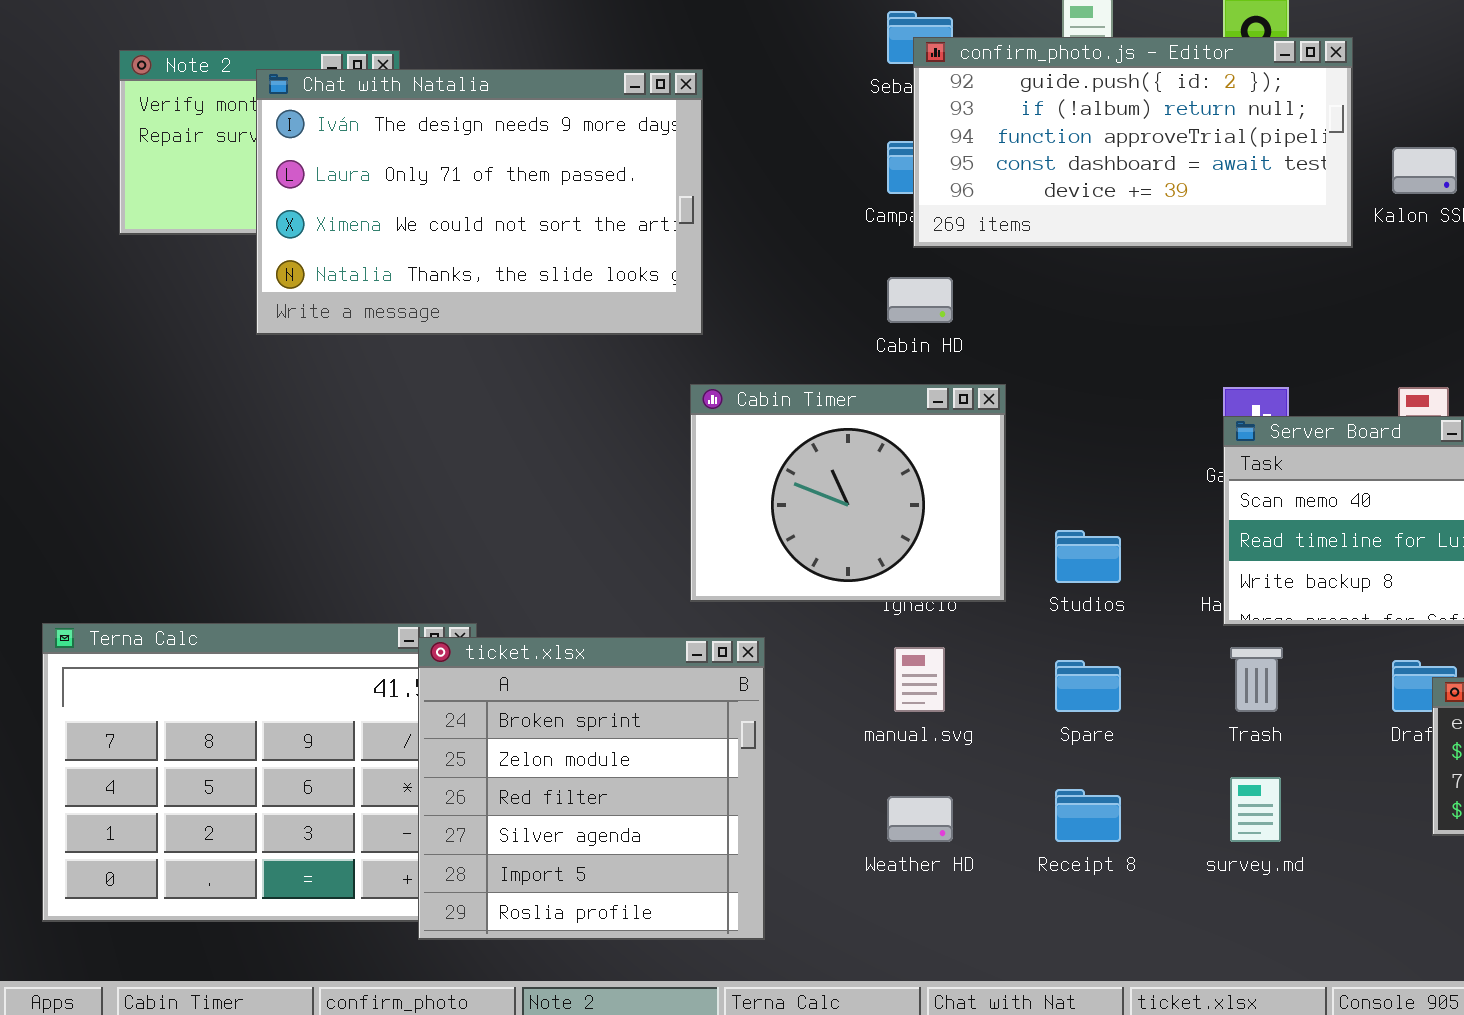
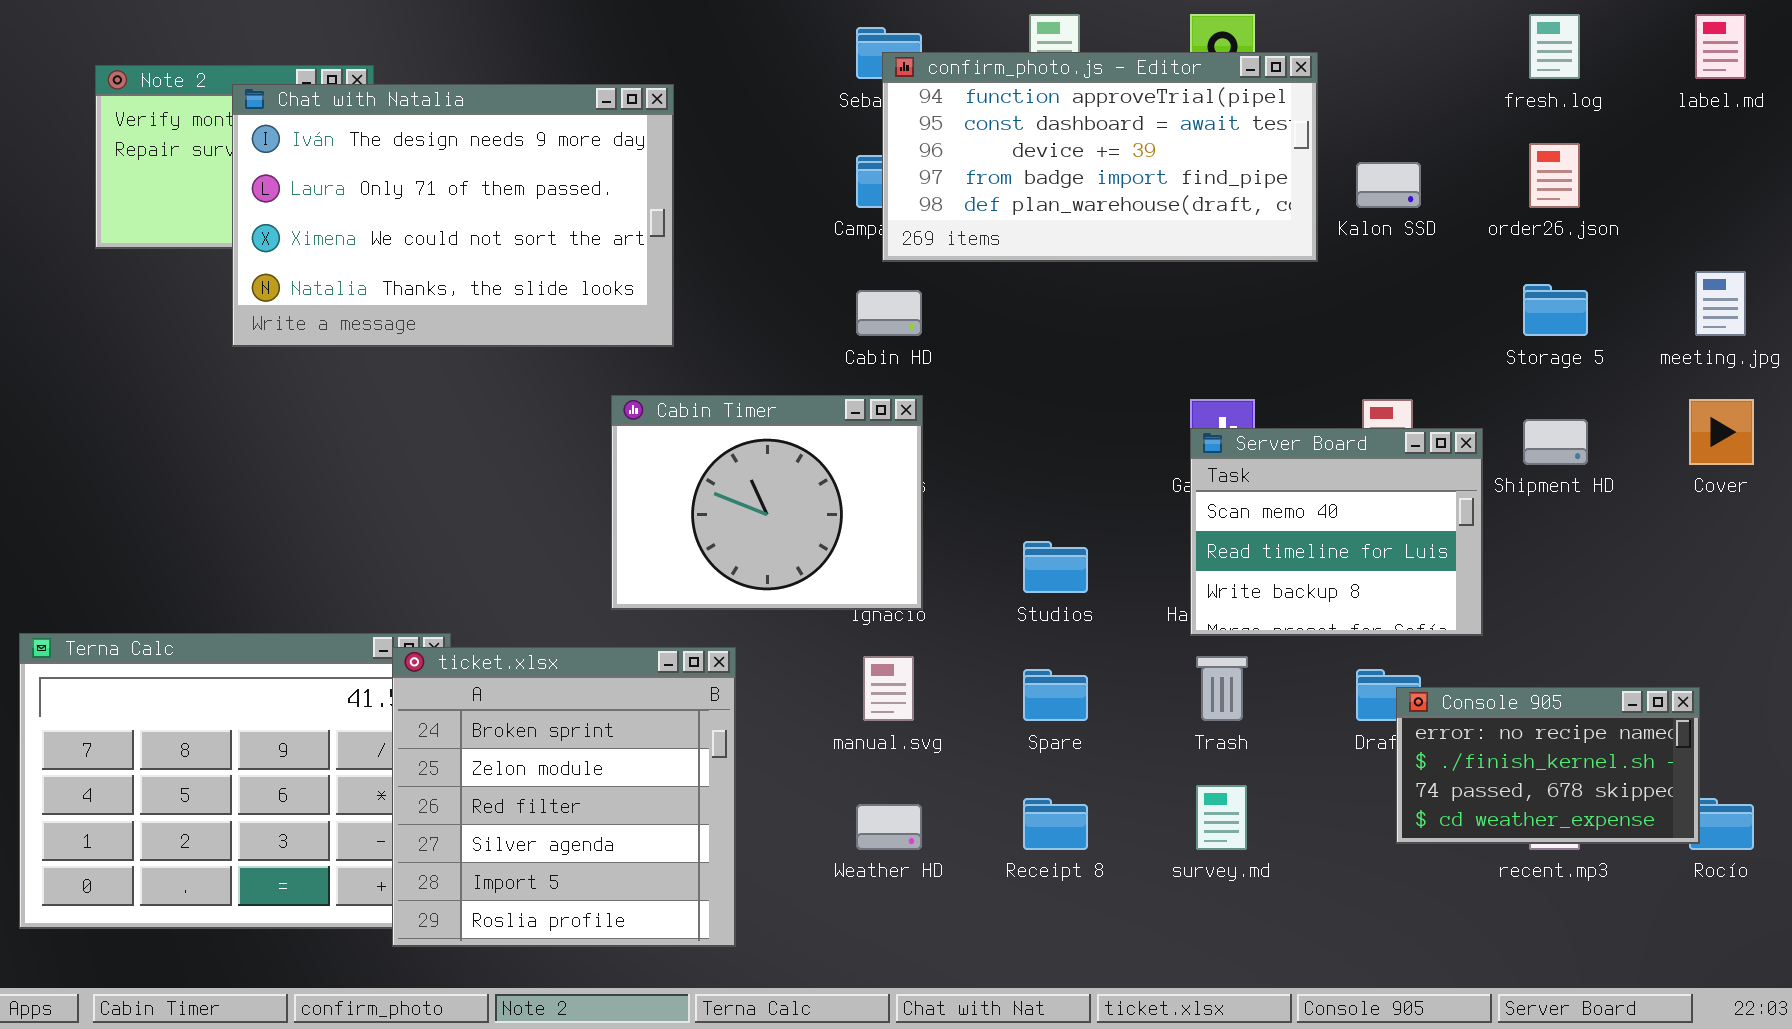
confirm_photo.js - Editor: [913,37,1353,248] -> [882,52,1318,262], scrolled down 2 rows
Cabin Timer: [690,384,1006,602] -> [611,395,923,610], moved

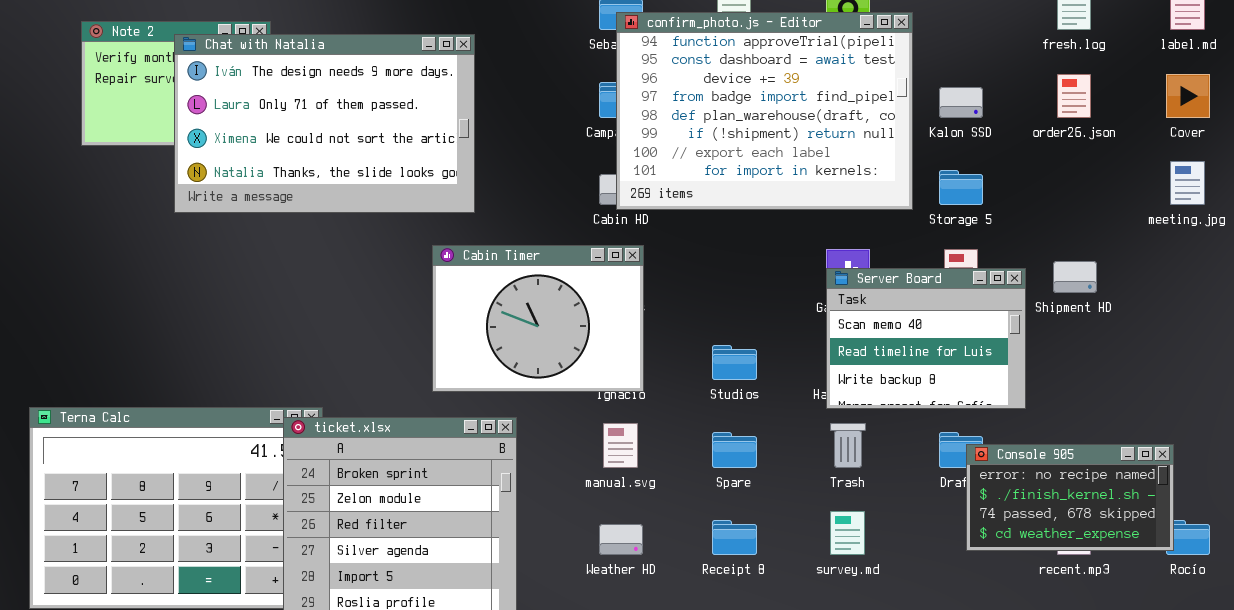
confirm_photo.js - Editor: [882,52,1318,262] -> [616,12,913,210], resized
Storage 5: [1523,284,1588,336] -> [939,170,983,205], moved
Cover: [1689,399,1754,465] -> [1166,74,1210,118], moved

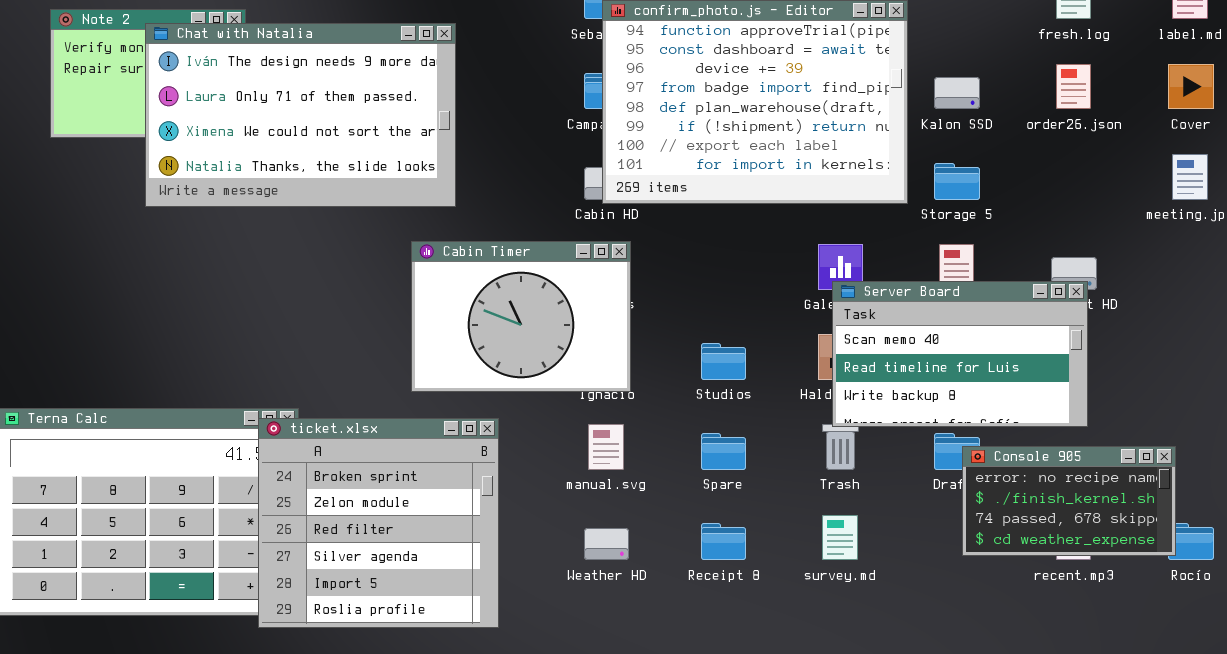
Server Board: [826,268,1026,409] -> [832,281,1088,427], moved, resized

